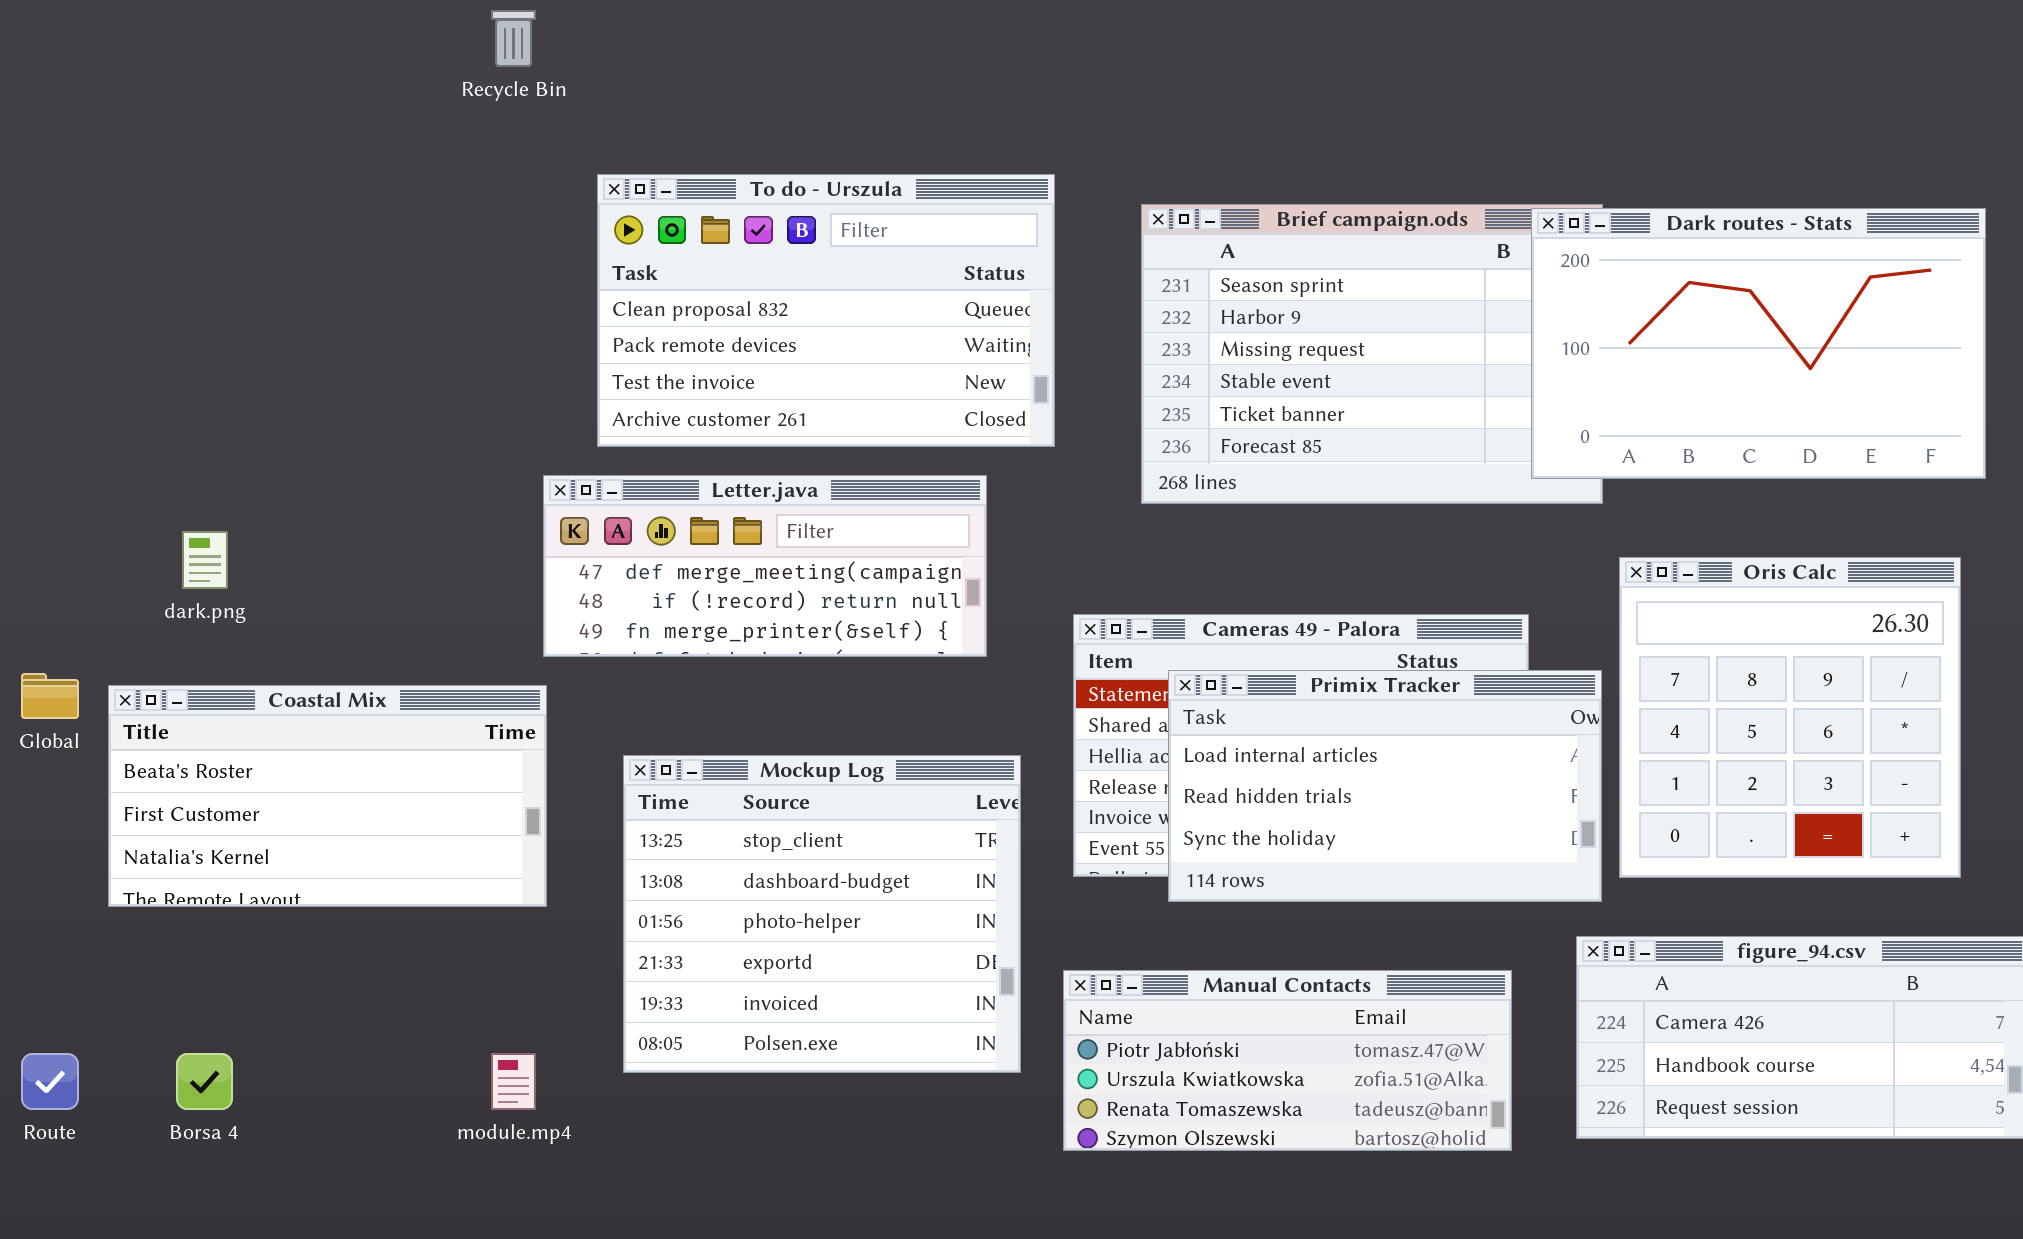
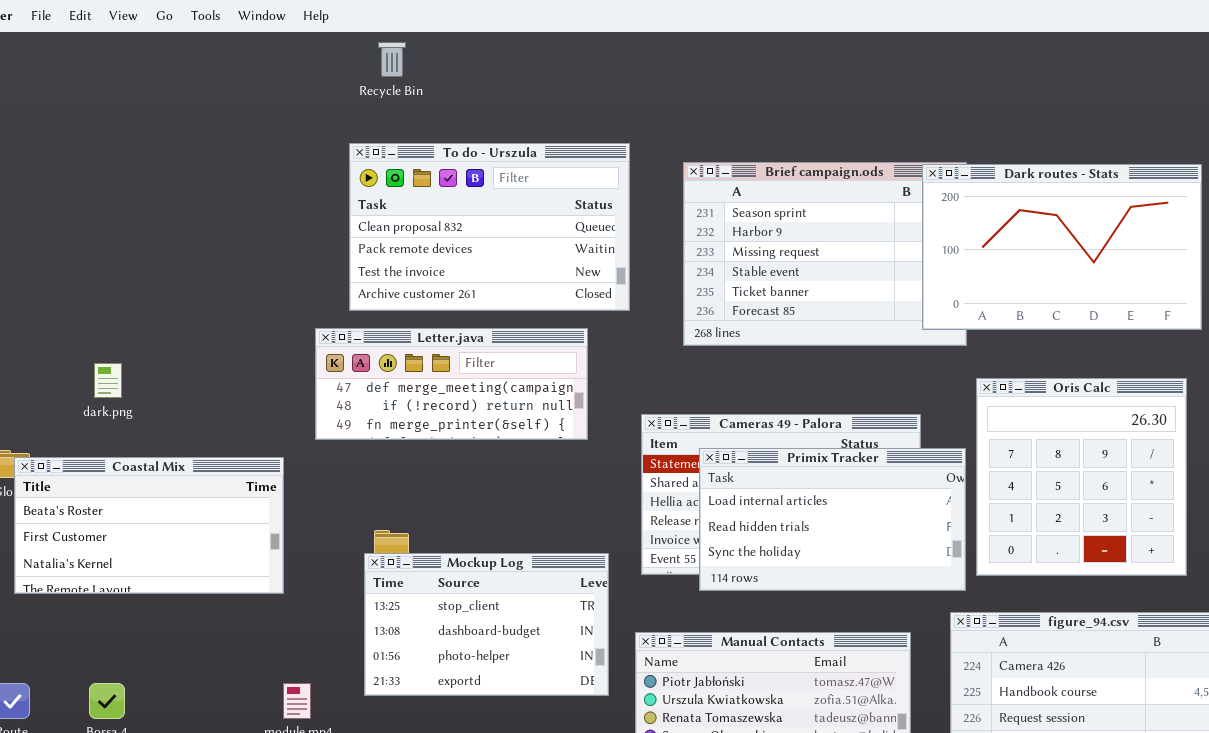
Recycle Bin: [491,10,536,67] -> [378,42,406,77], moved
Coastal Mix: [108,685,547,907] -> [14,457,284,594], moved
Mockup Log: [623,755,1021,1073] -> [364,553,609,696], resized

